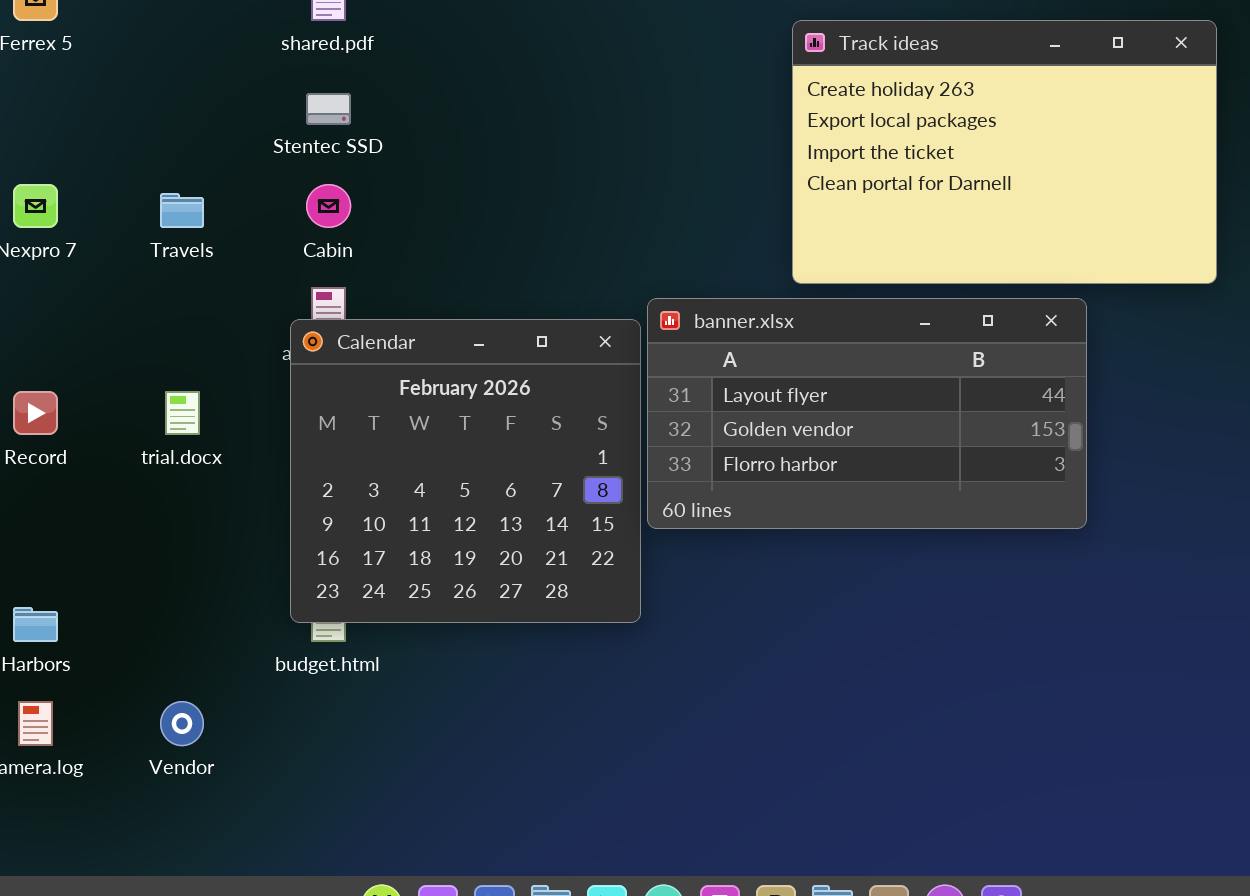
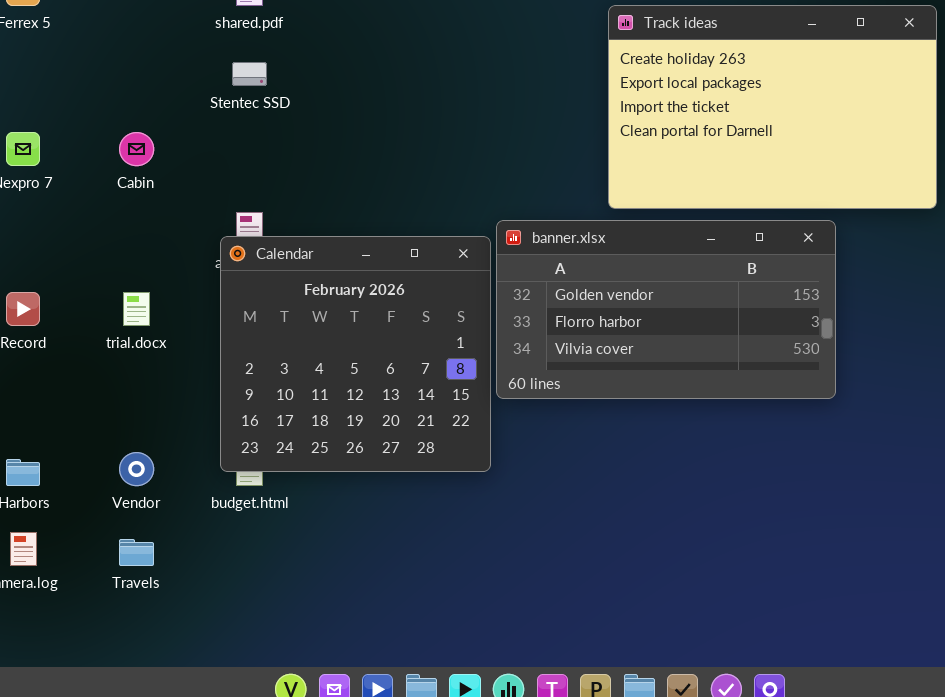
Cabin: [306,184,351,228] -> [119,132,154,166], moved
Travels: [160,193,204,228] -> [119,539,154,566], moved
banner.xlsx: [647,298,1087,529] -> [496,220,836,399], scrolled down 1 row
Vendor: [160,701,204,746] -> [119,452,154,486], moved

